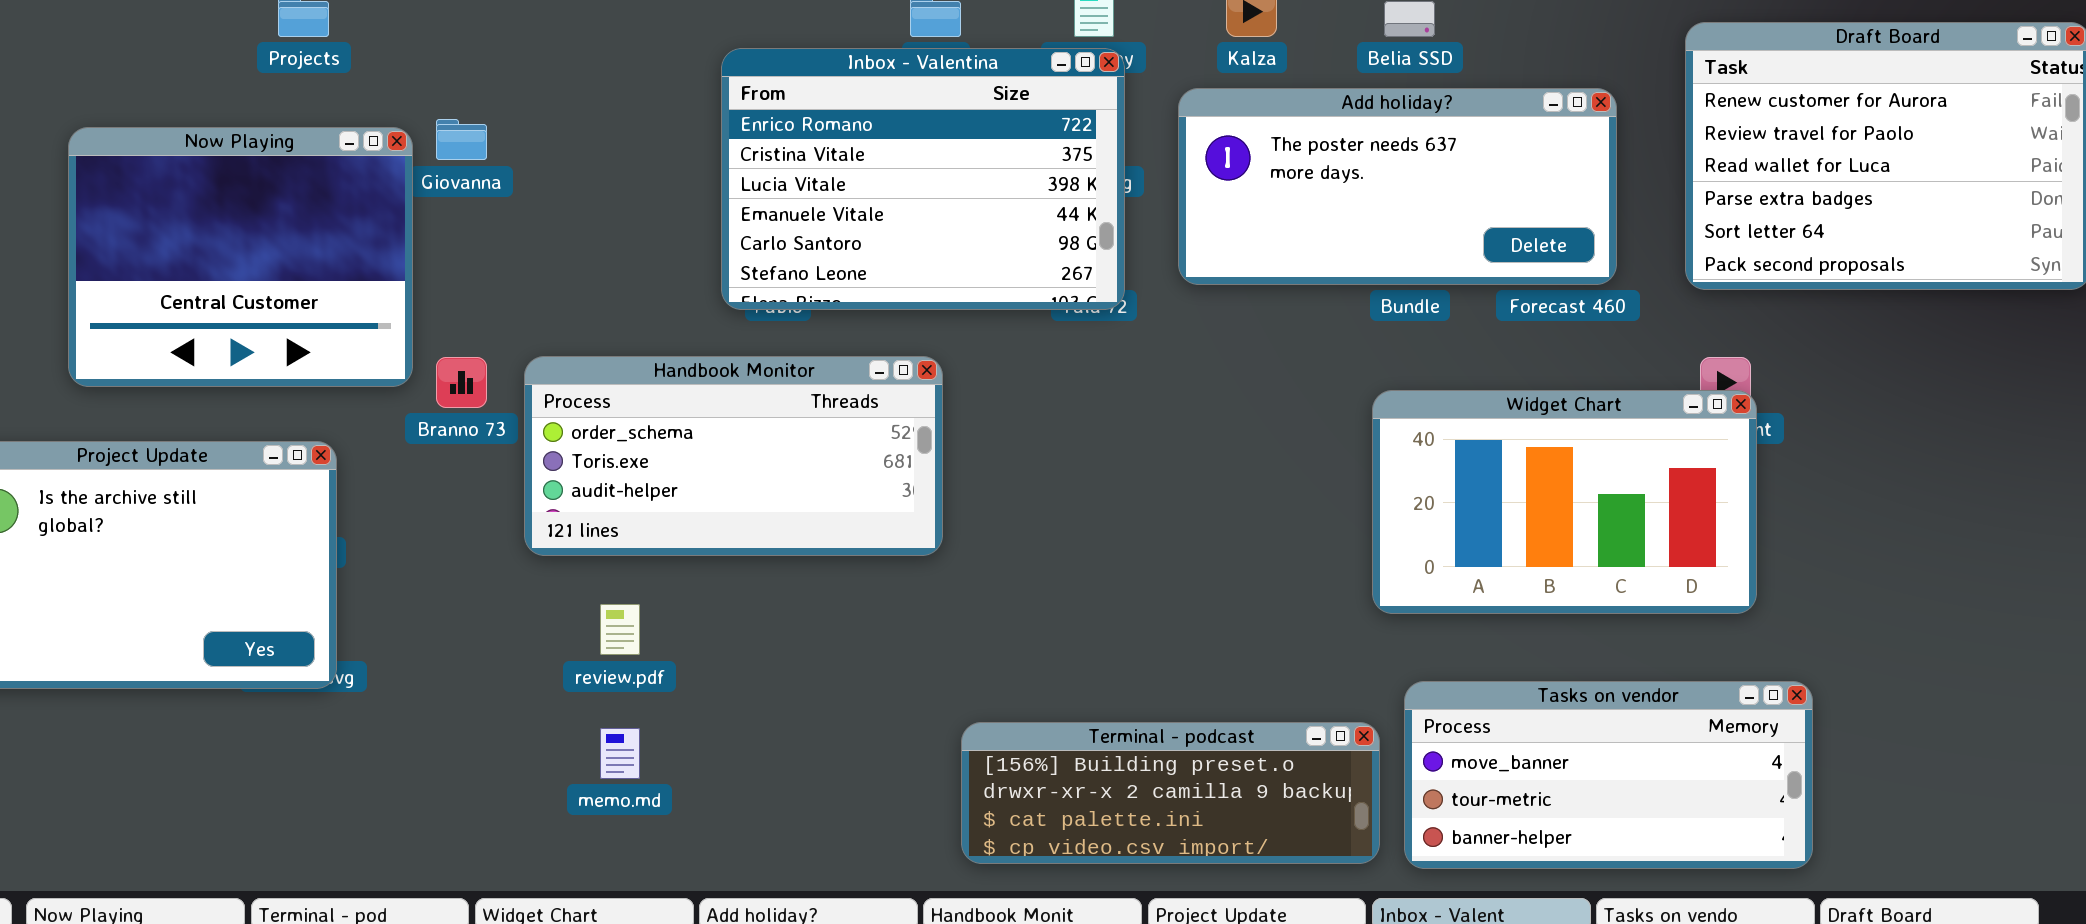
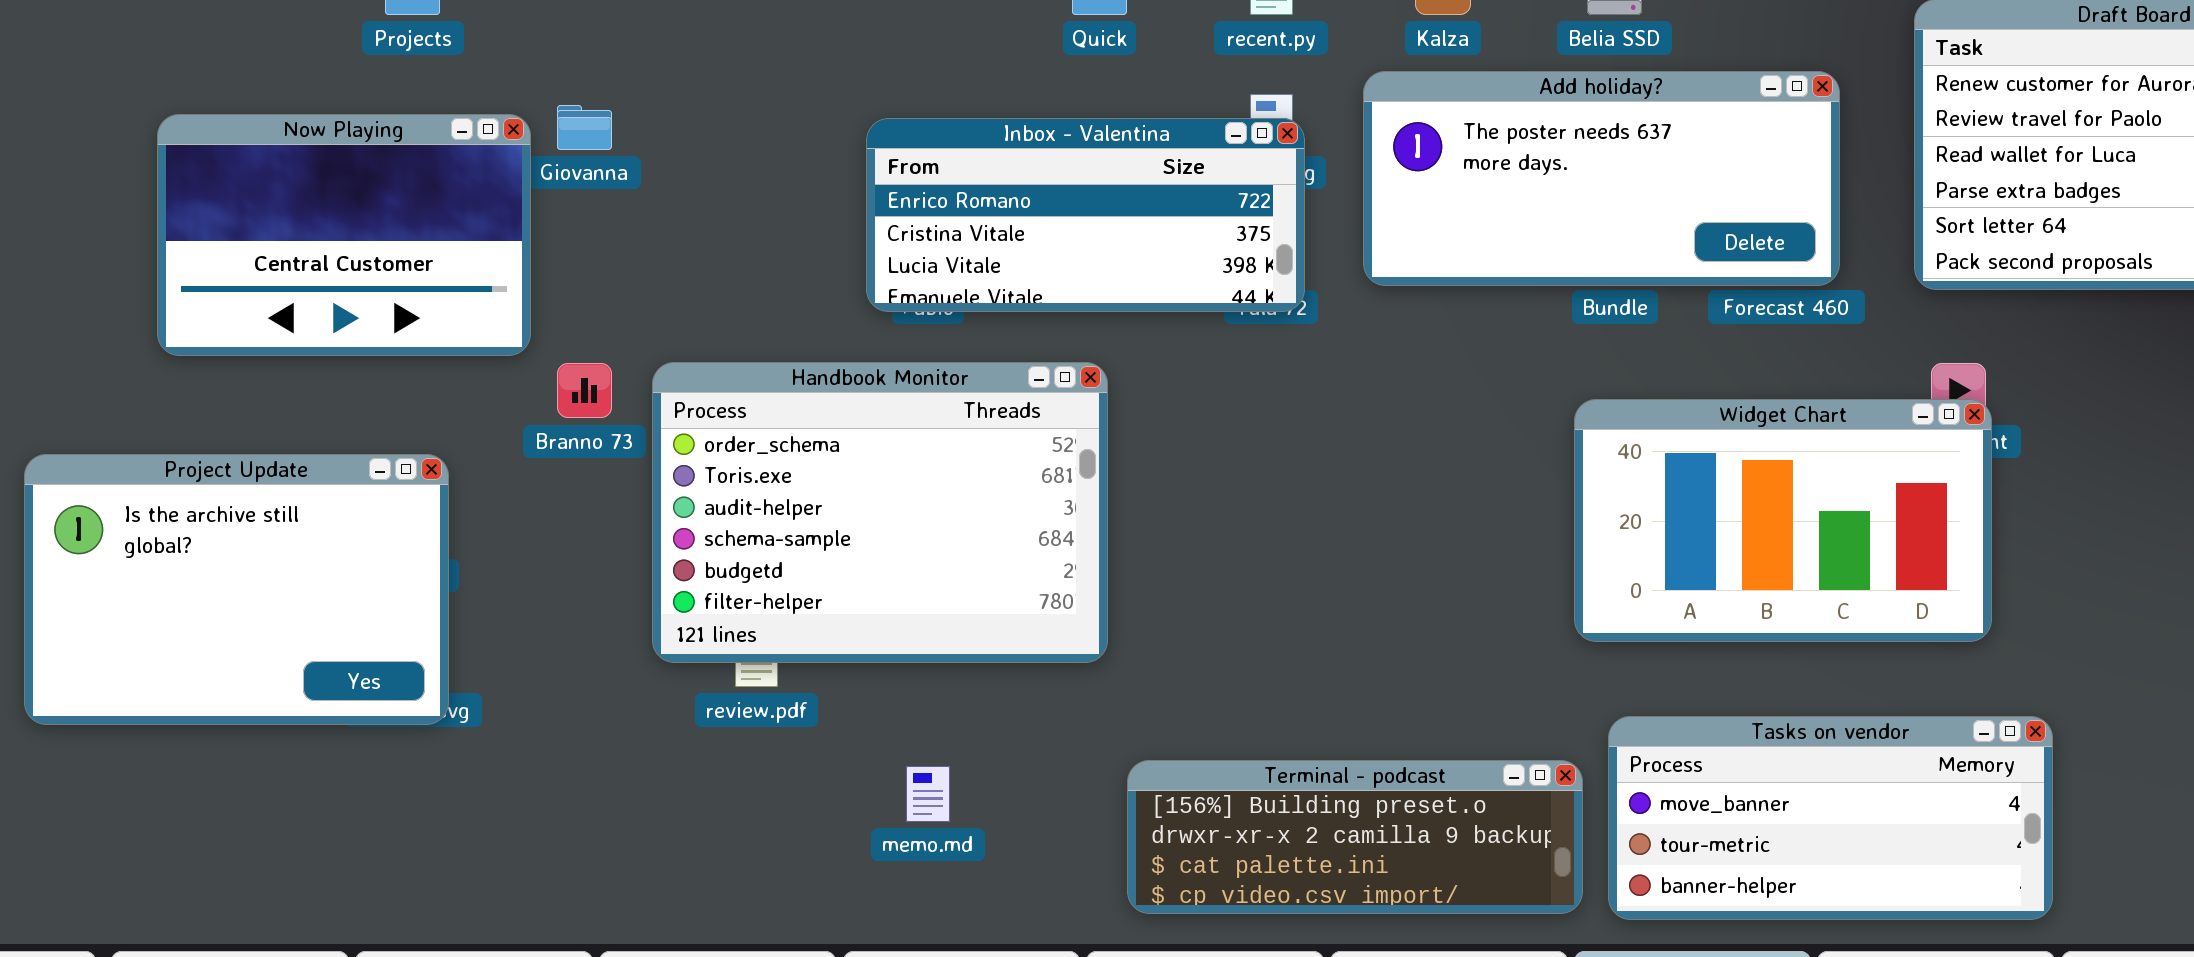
Inbox - Valentina: [721,48,1125,310] -> [866,118,1305,312], resized
Now Playing: [68,127,413,387] -> [157,114,531,356], resized
Handbook Monitor: [524,356,943,556] -> [652,362,1108,663], resized
memo.md: [600,728,640,779] -> [906,766,950,822], moved

